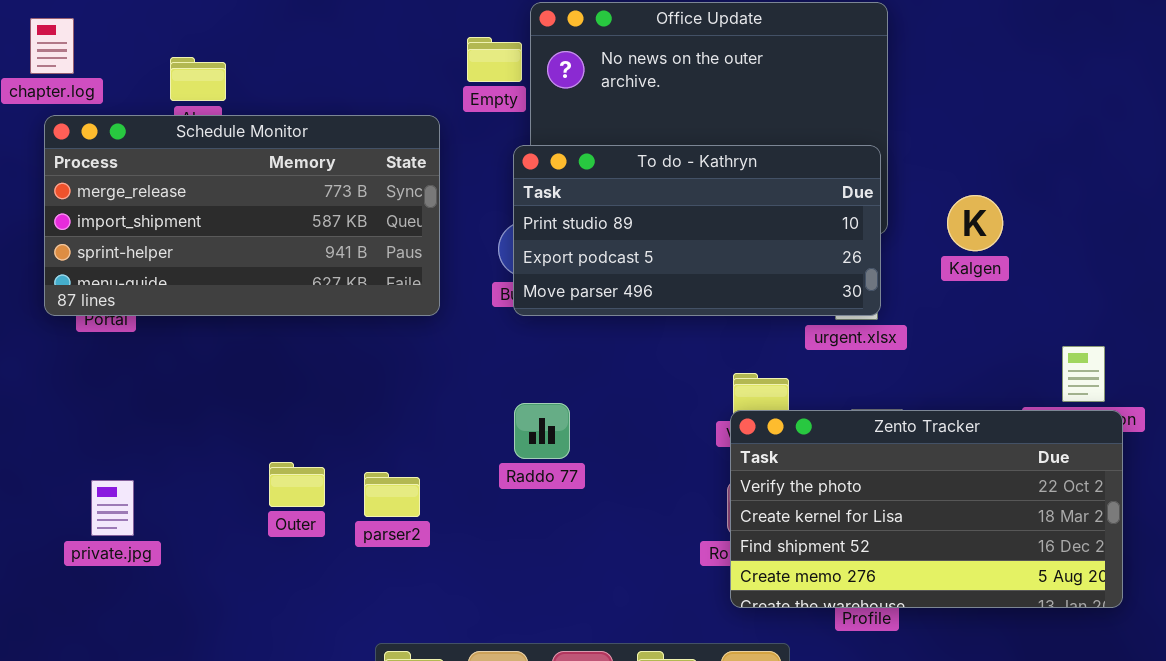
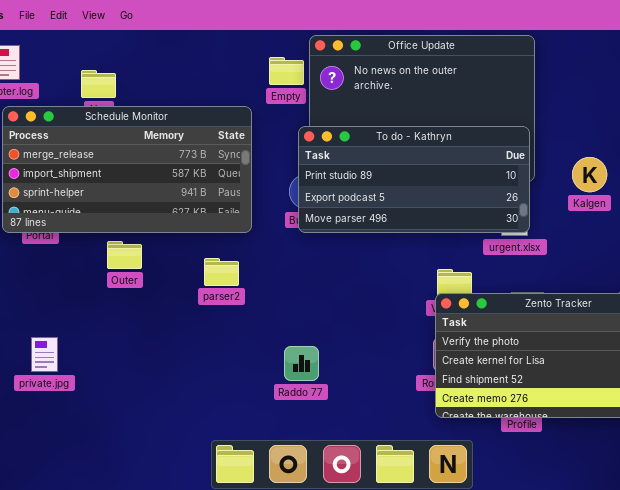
Raddo 77: [514,403,570,459] -> [284,346,319,381], moved
Outer: [269,462,325,507] -> [107,241,142,269], moved
parser2: [364,472,420,517] -> [204,258,239,286], moved

